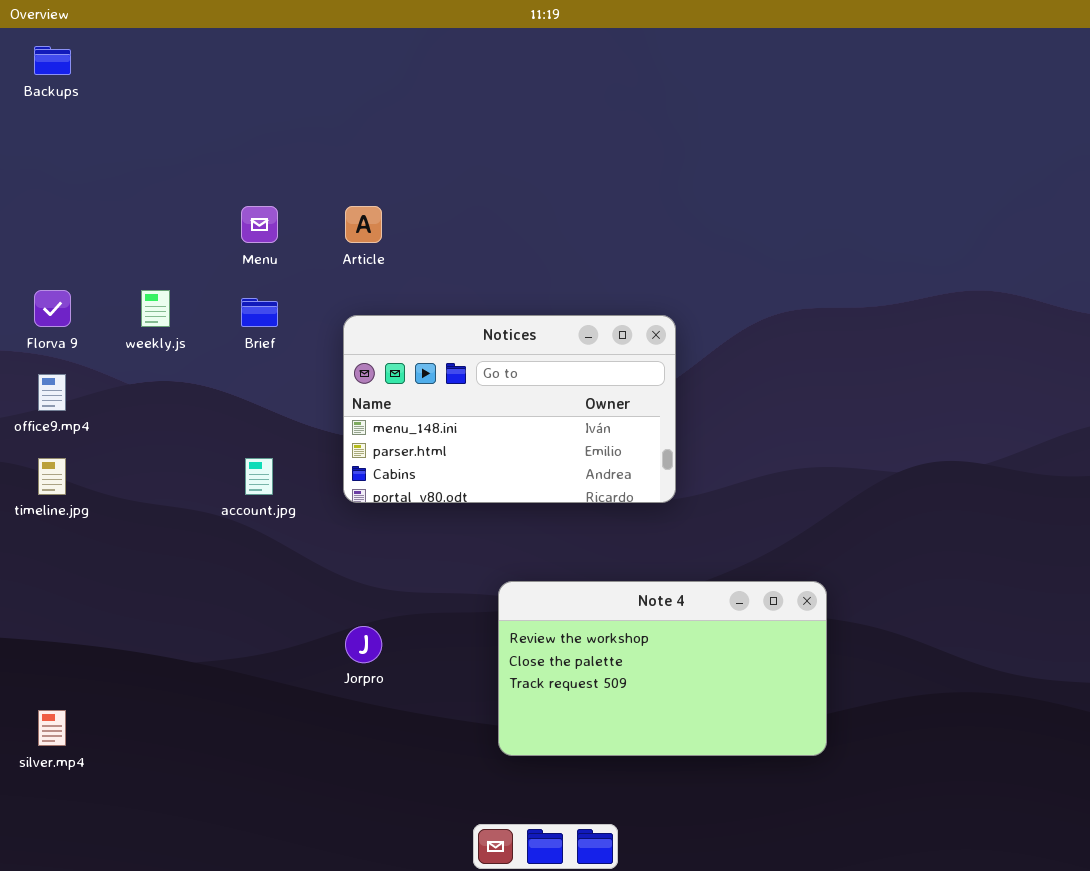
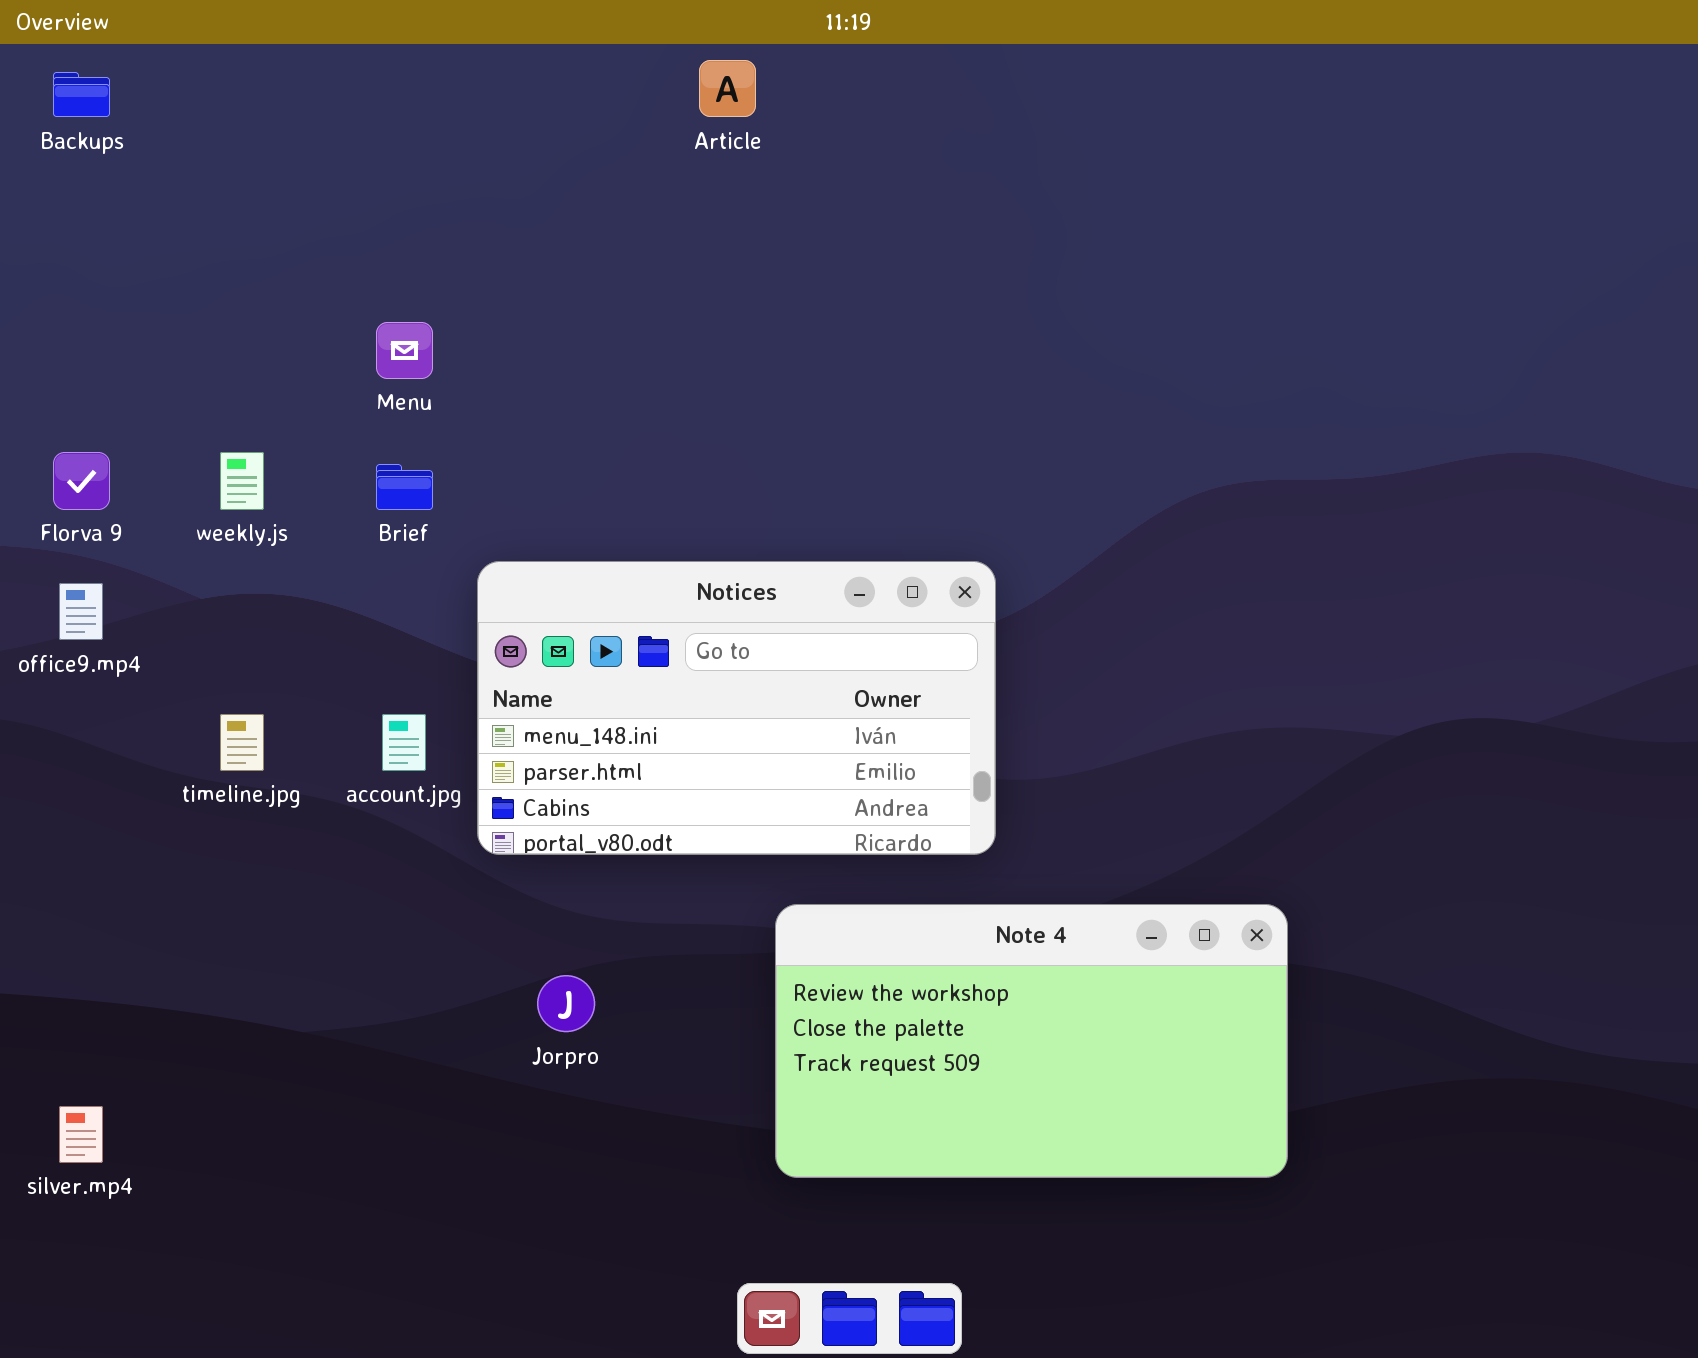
Article: [345,206,382,243] -> [699,60,756,117], moved
Notices: [343,315,676,503] -> [477,561,996,855], moved
timeline.jpg: [38,458,66,495] -> [220,714,264,771], moved

